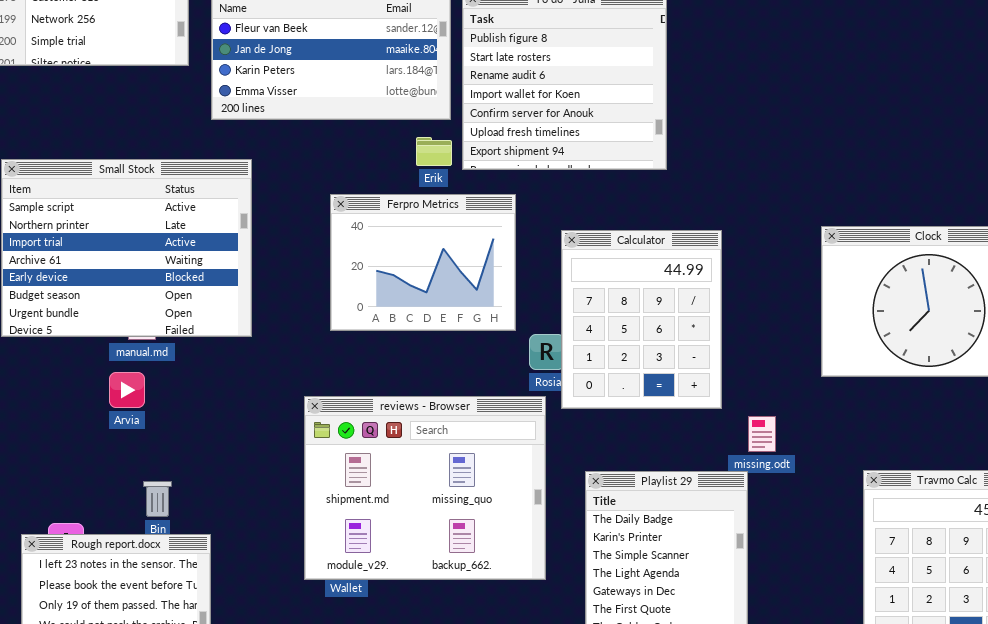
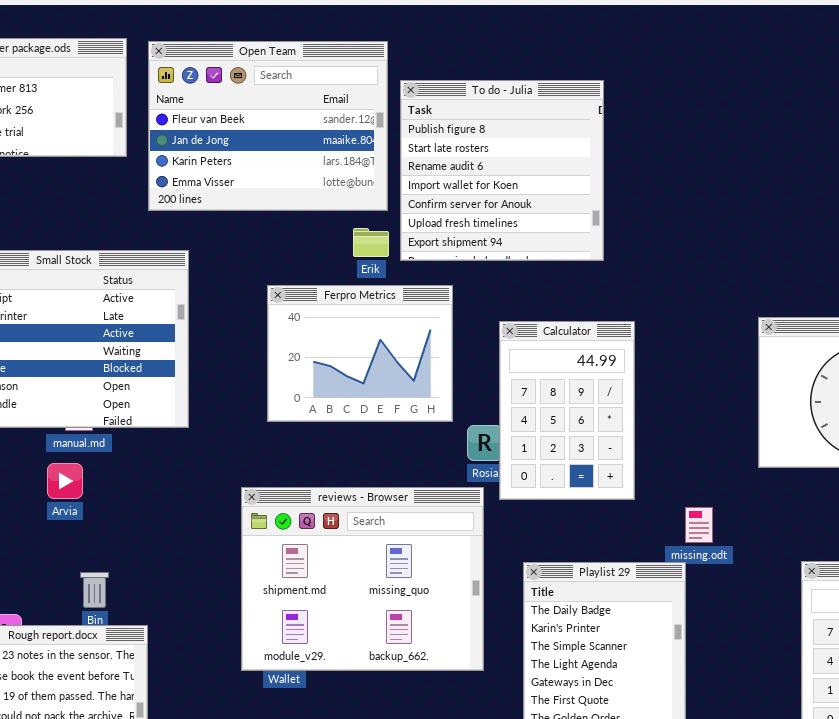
Calculator: [561,230,722,409] -> [499,321,635,500], resized

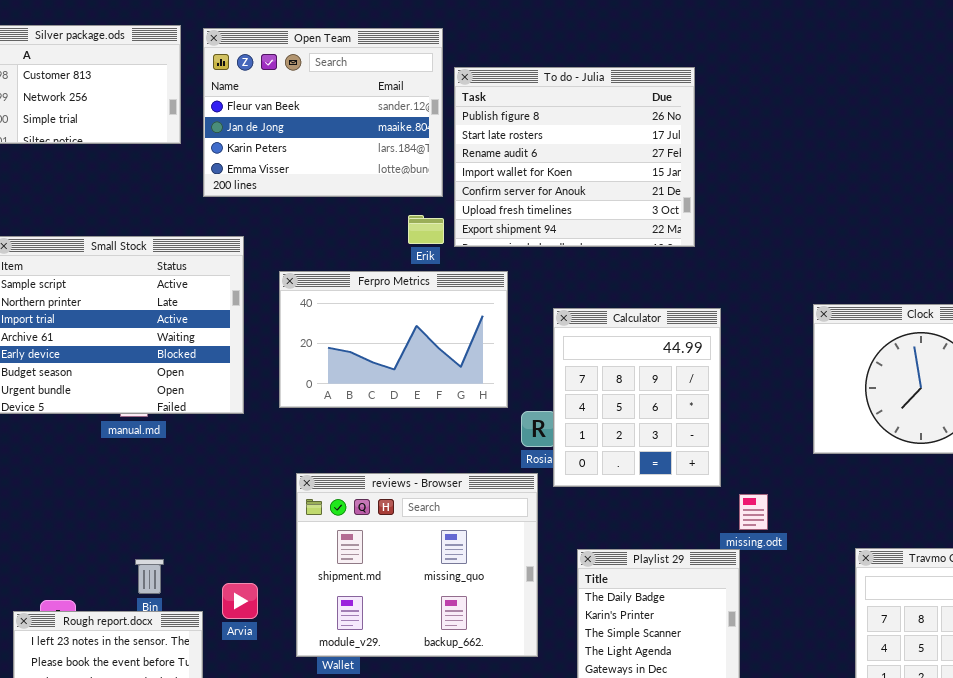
To do - Julia: [400,80,604,261] -> [454,67,695,247], resized
Ferpro Metrics: [267,285,453,422] -> [279,271,508,408], resized
Calculator: [499,321,635,500] -> [553,308,721,487], resized
Arvia: [47,463,83,499] -> [222,583,258,619], moved

